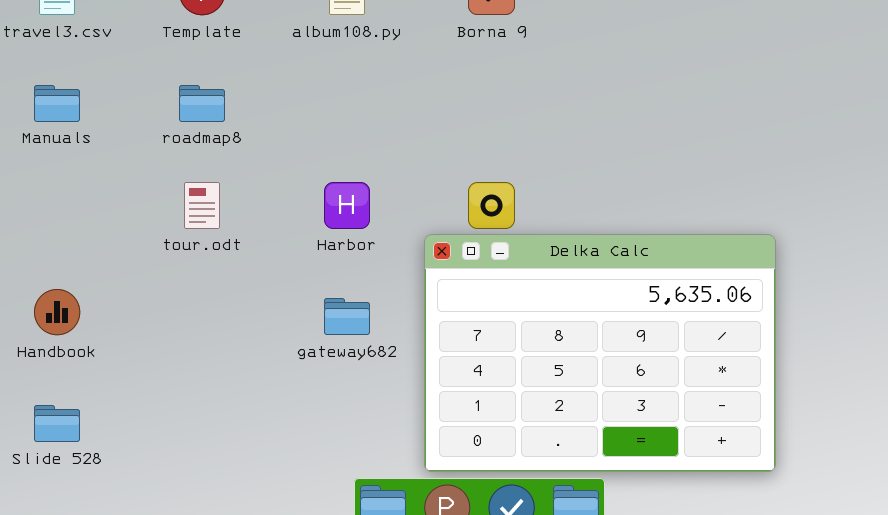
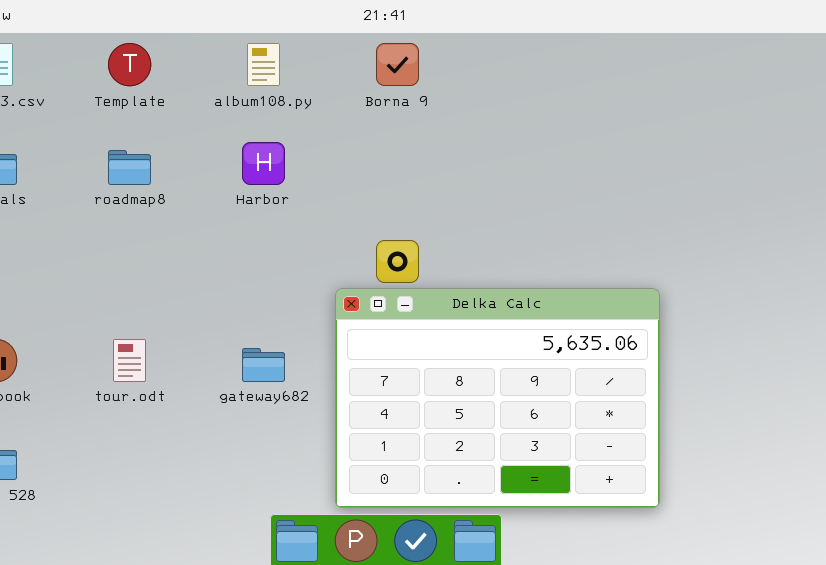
tour.odt: [184,182,220,229] -> [113,339,146,382], moved
Harbor: [324,182,370,229] -> [242,142,285,185], moved

